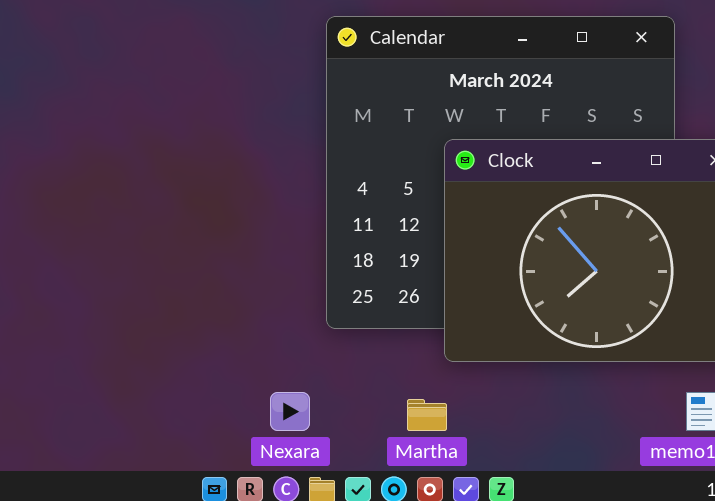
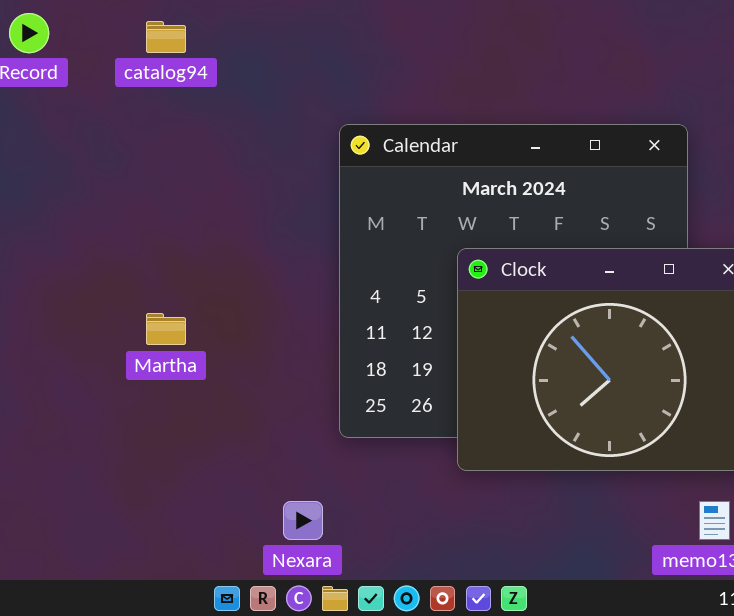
Martha: [407,399,447,431] -> [146,313,186,345], moved

